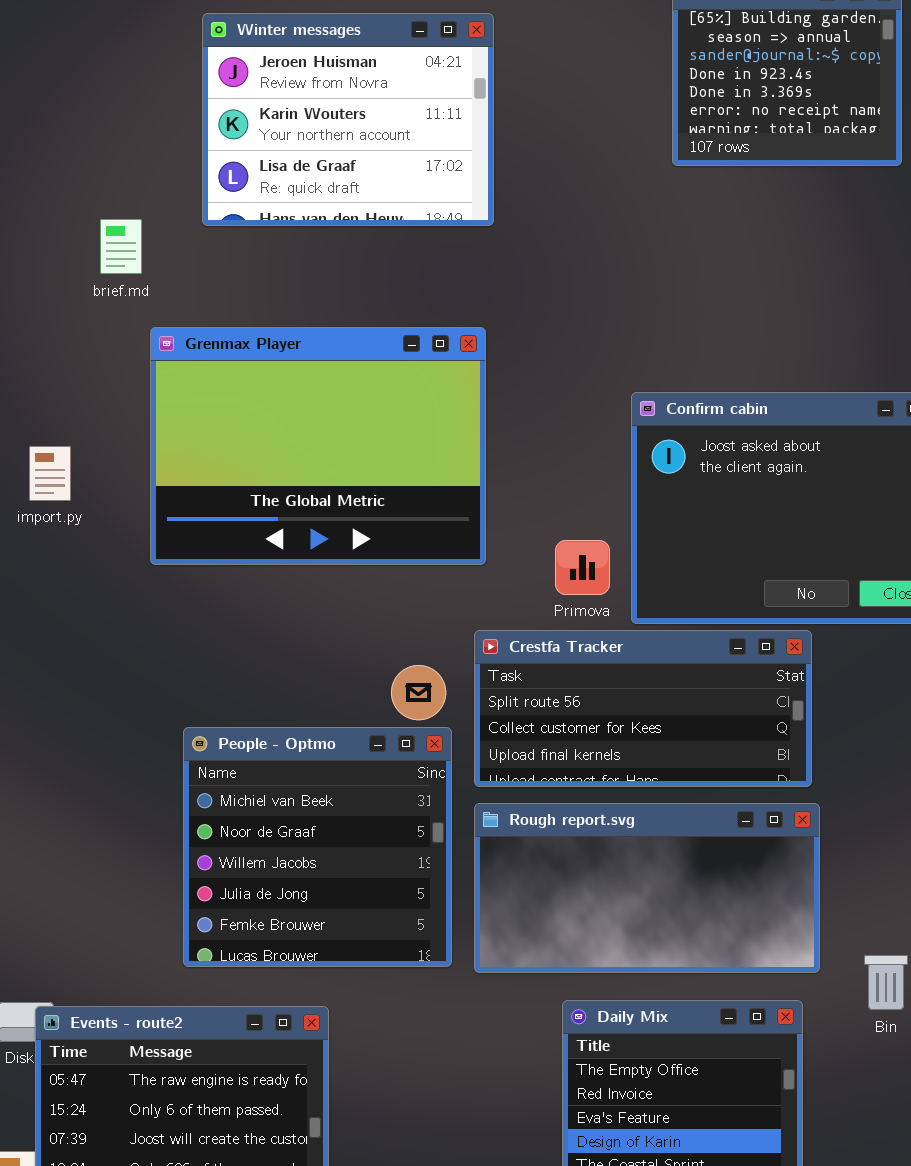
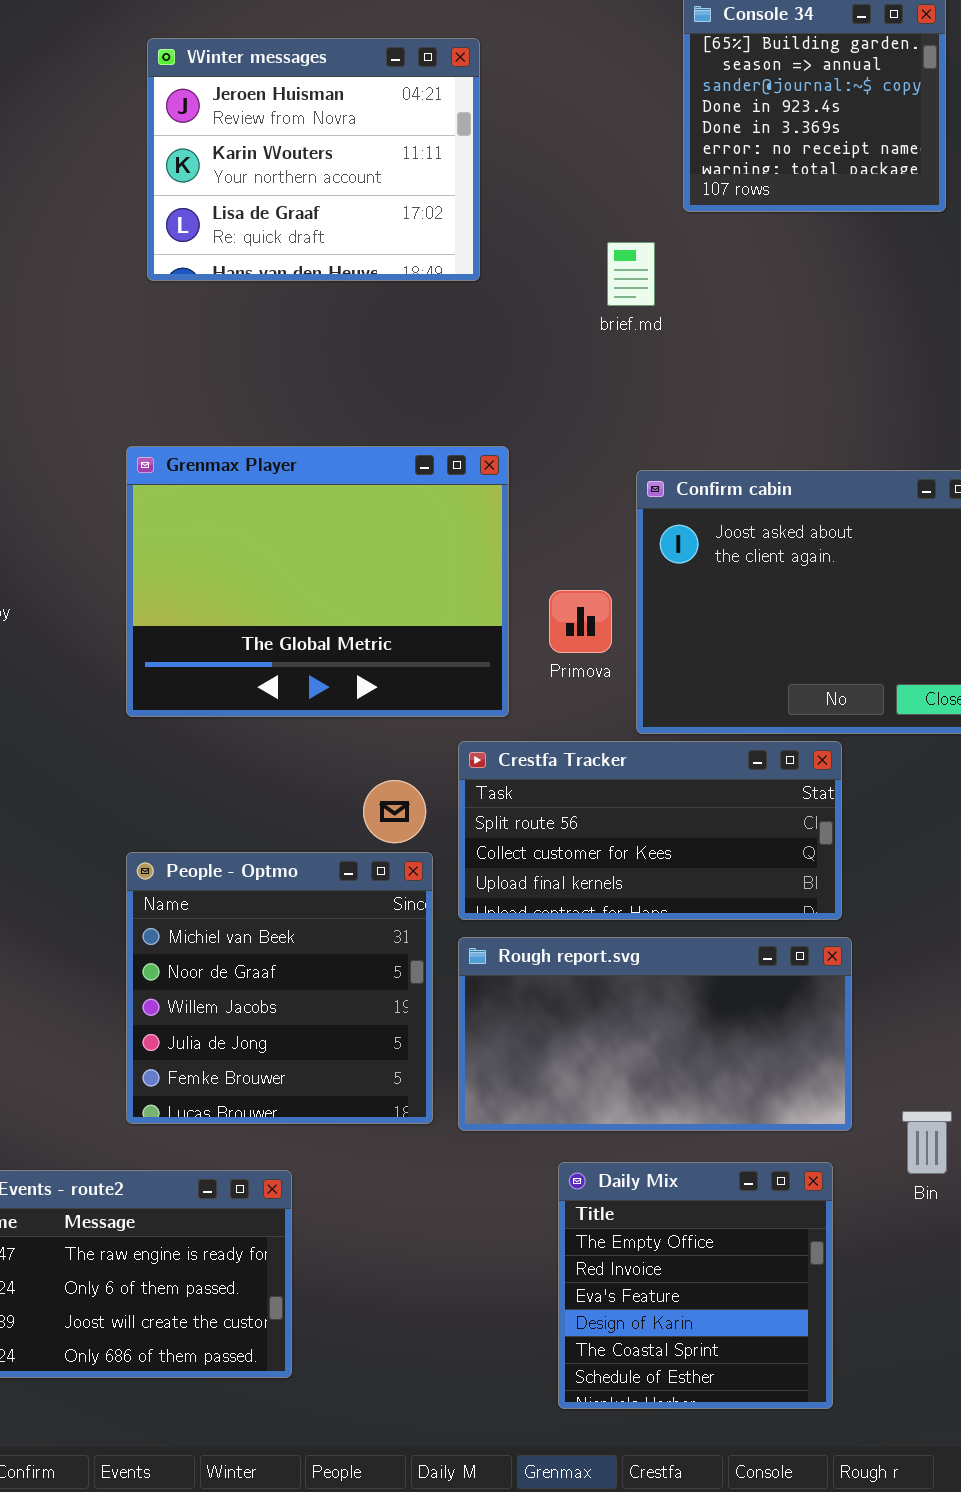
brief.md: [100,219,142,274] -> [607,242,655,306], moved
Grenmax Player: [150,327,486,565] -> [126,446,509,717], moved
Primova: [555,540,610,595] -> [549,590,612,653], moved

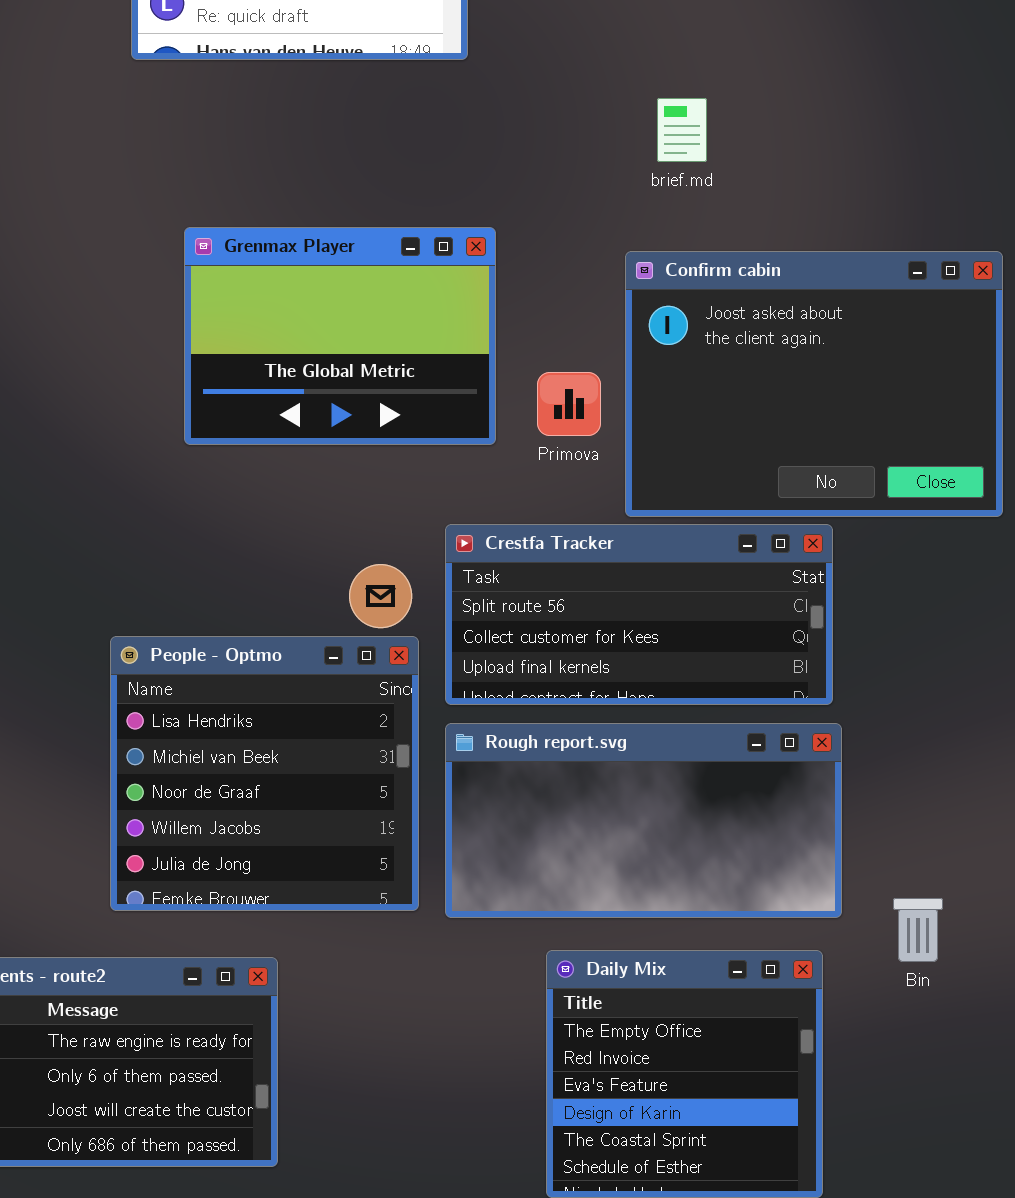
brief.md: [607,242,655,306] -> [657,98,707,162], moved
Grenmax Player: [126,446,509,717] -> [184,227,496,445], resized
People - Optmo: [126,852,433,1124] -> [110,636,419,911], scrolled up 1 row

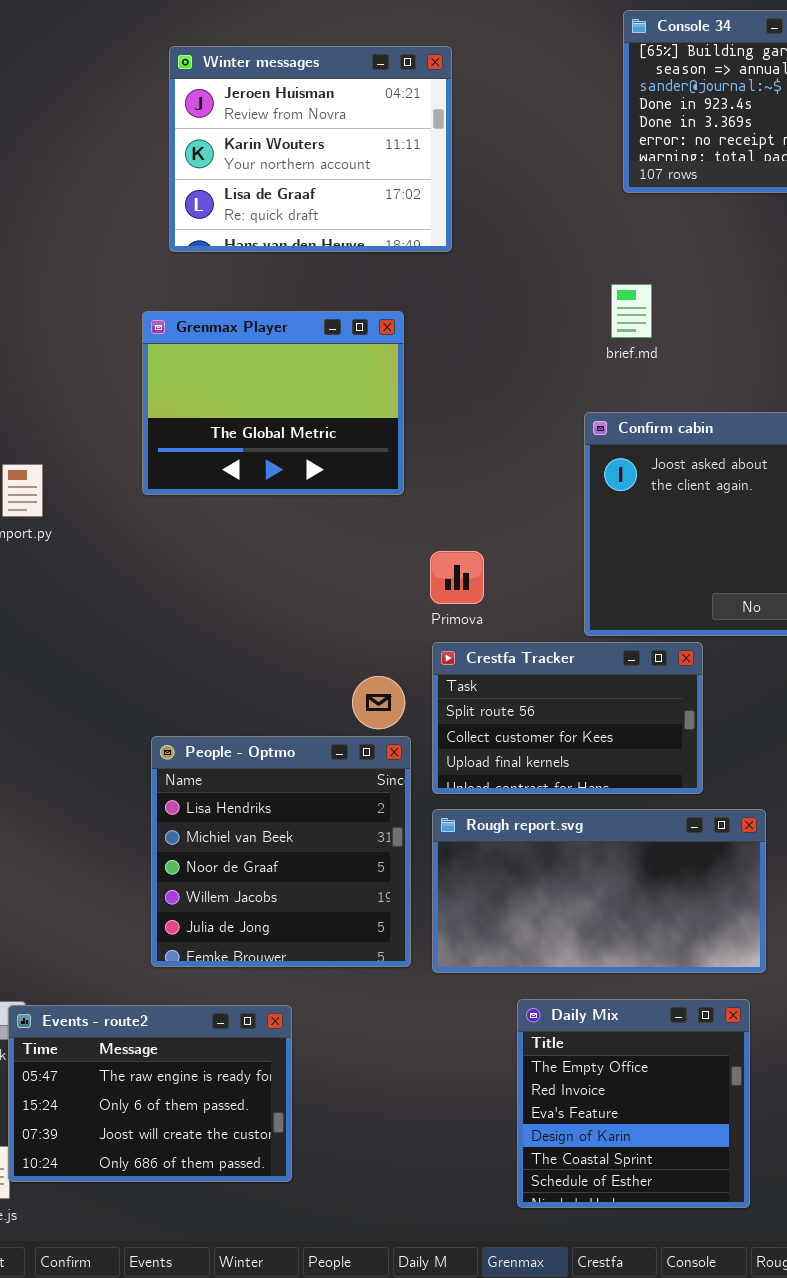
Grenmax Player: [184,227,496,445] -> [142,311,404,495], moved
Primova: [537,372,601,436] -> [430,551,484,604], moved
Crestfa Tracker: [445,524,833,705] -> [432,642,703,794], resized

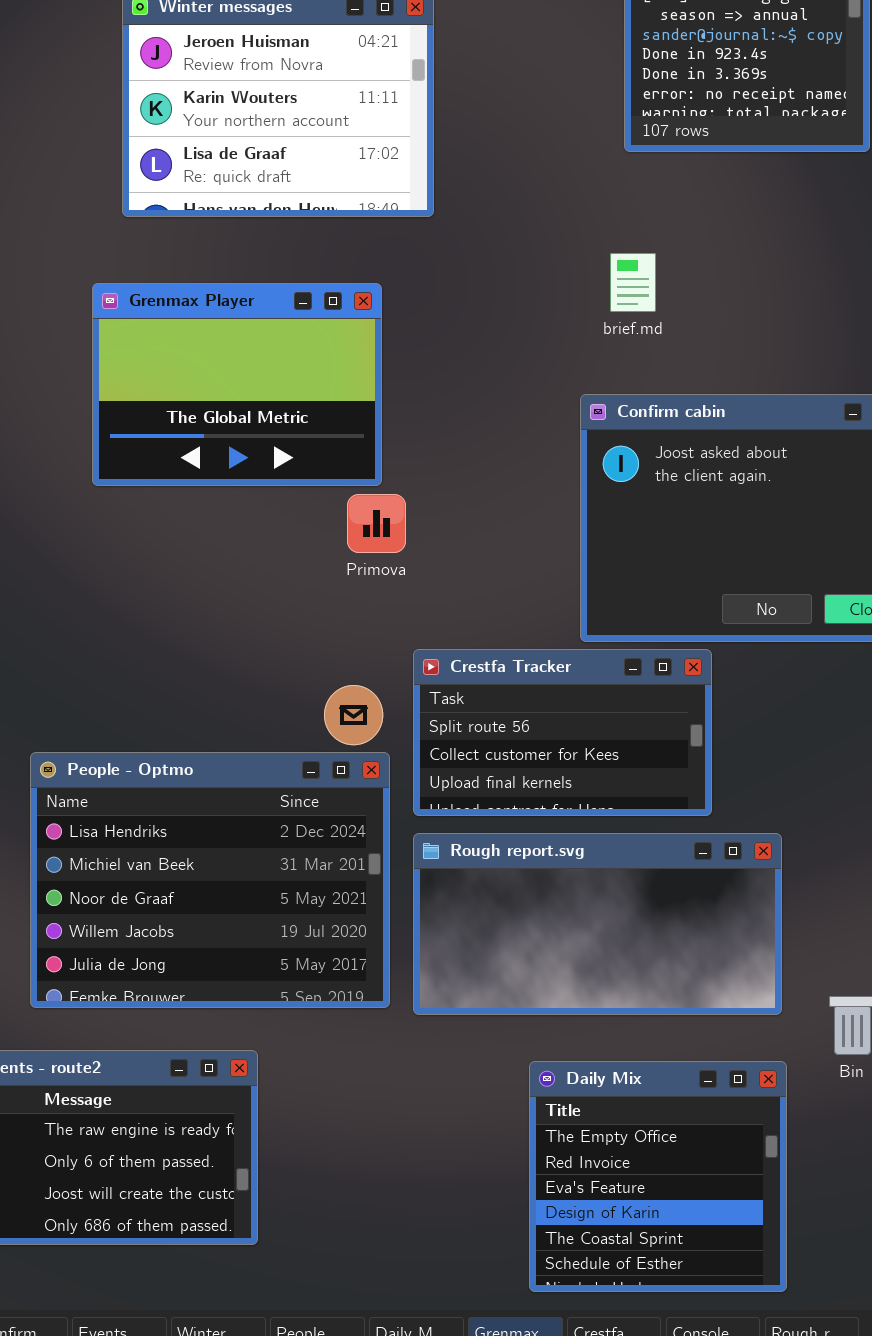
Primova: [430,551,484,604] -> [347,494,406,553], moved
People - Optmo: [151,736,411,967] -> [30,752,390,1008], resized
Daily Mix: [517,999,750,1208] -> [529,1061,787,1292], moved

